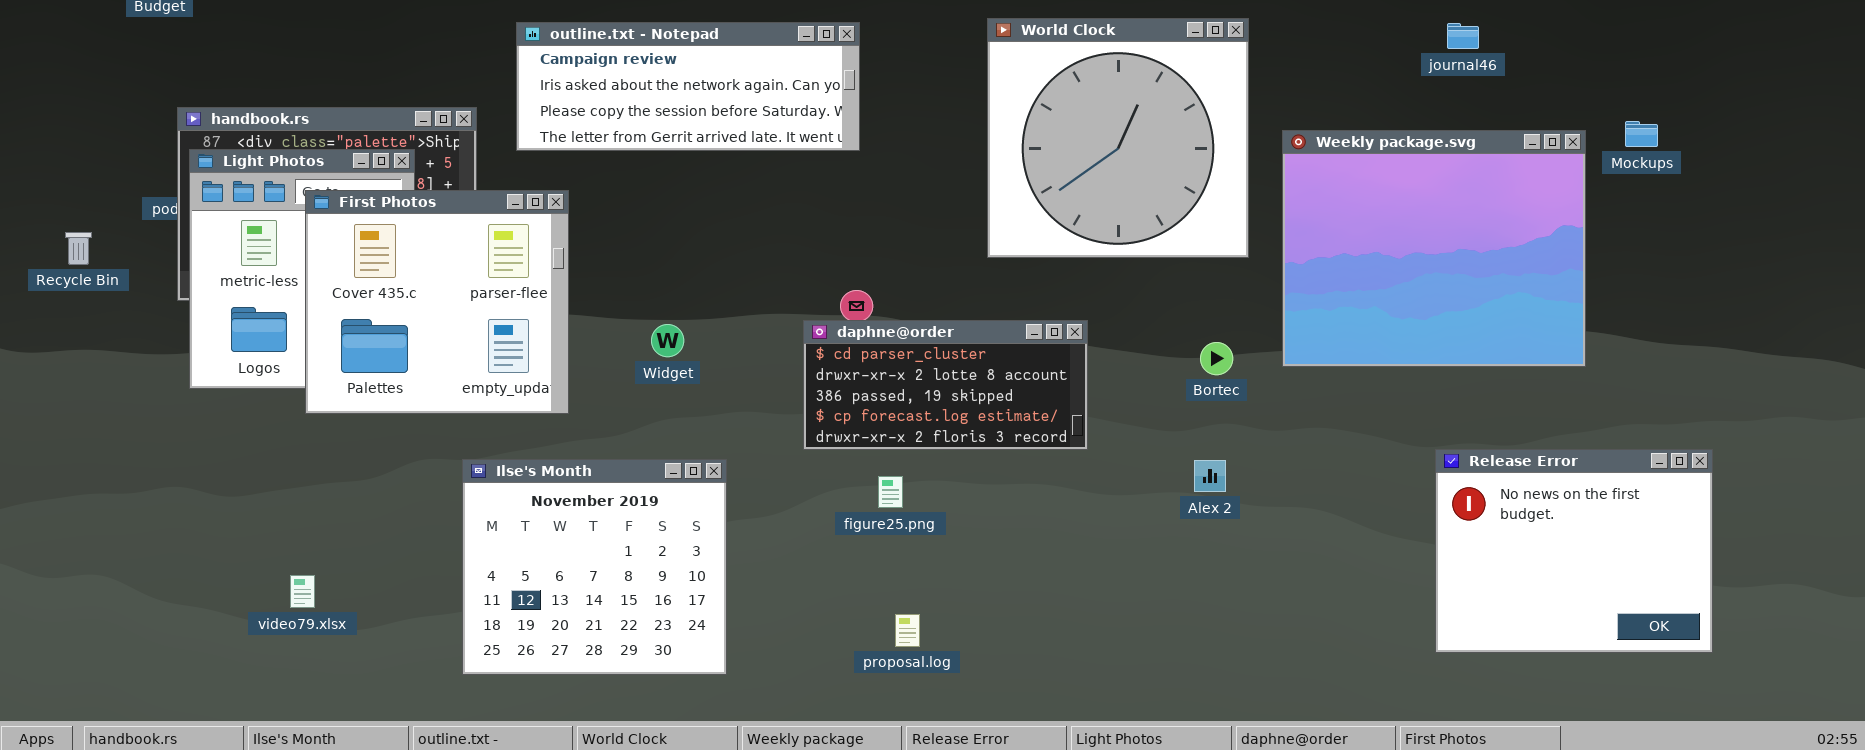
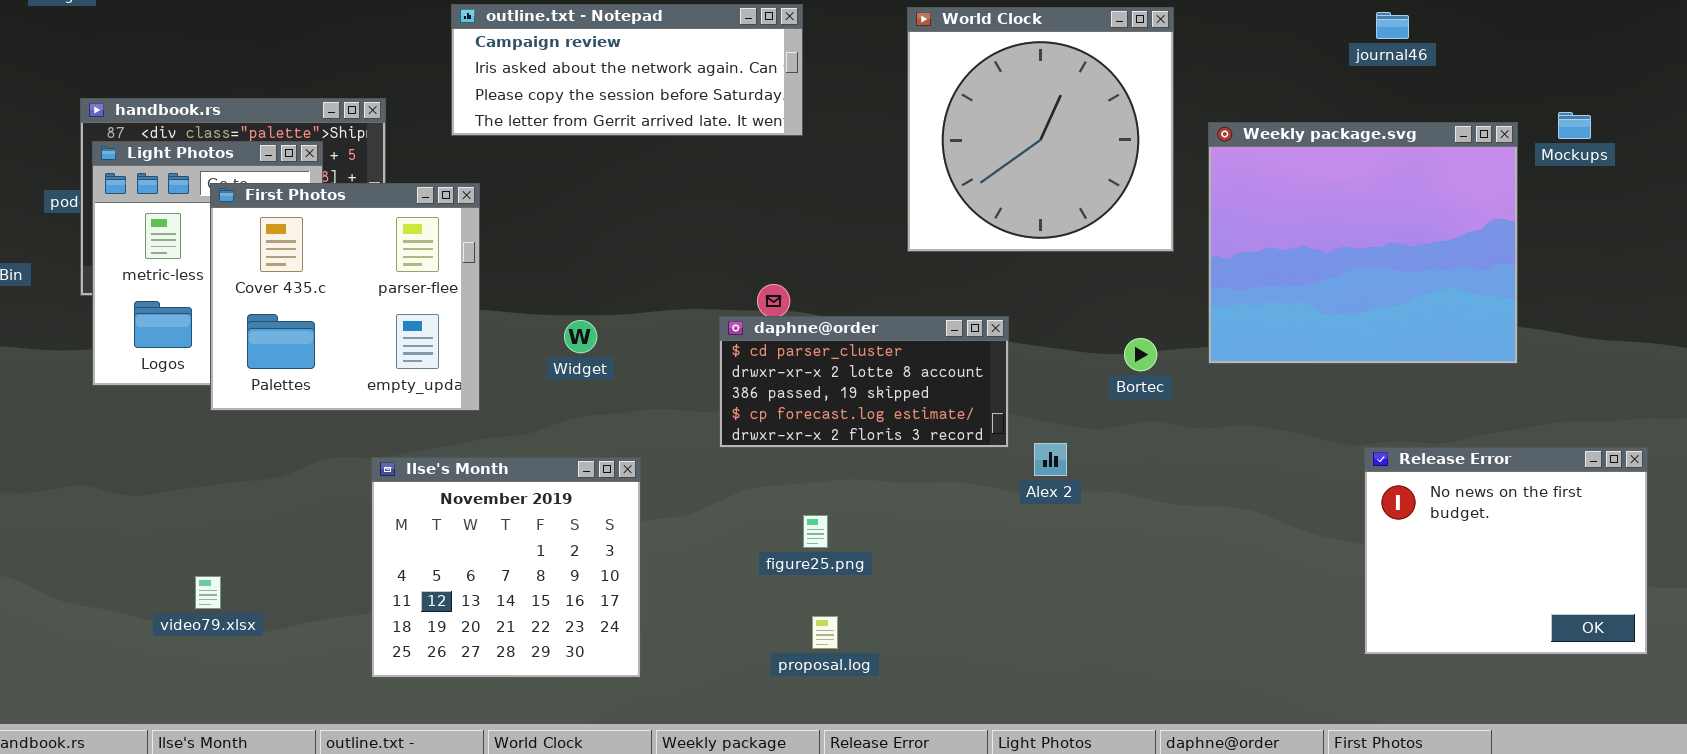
outline.txt - Notepad: [516,22,860,151] -> [451,4,803,136], moved
Alex 2: [1194,460,1226,492] -> [1034,443,1067,476], moved
figure25.png: [878,476,903,508] -> [803,515,828,548], moved

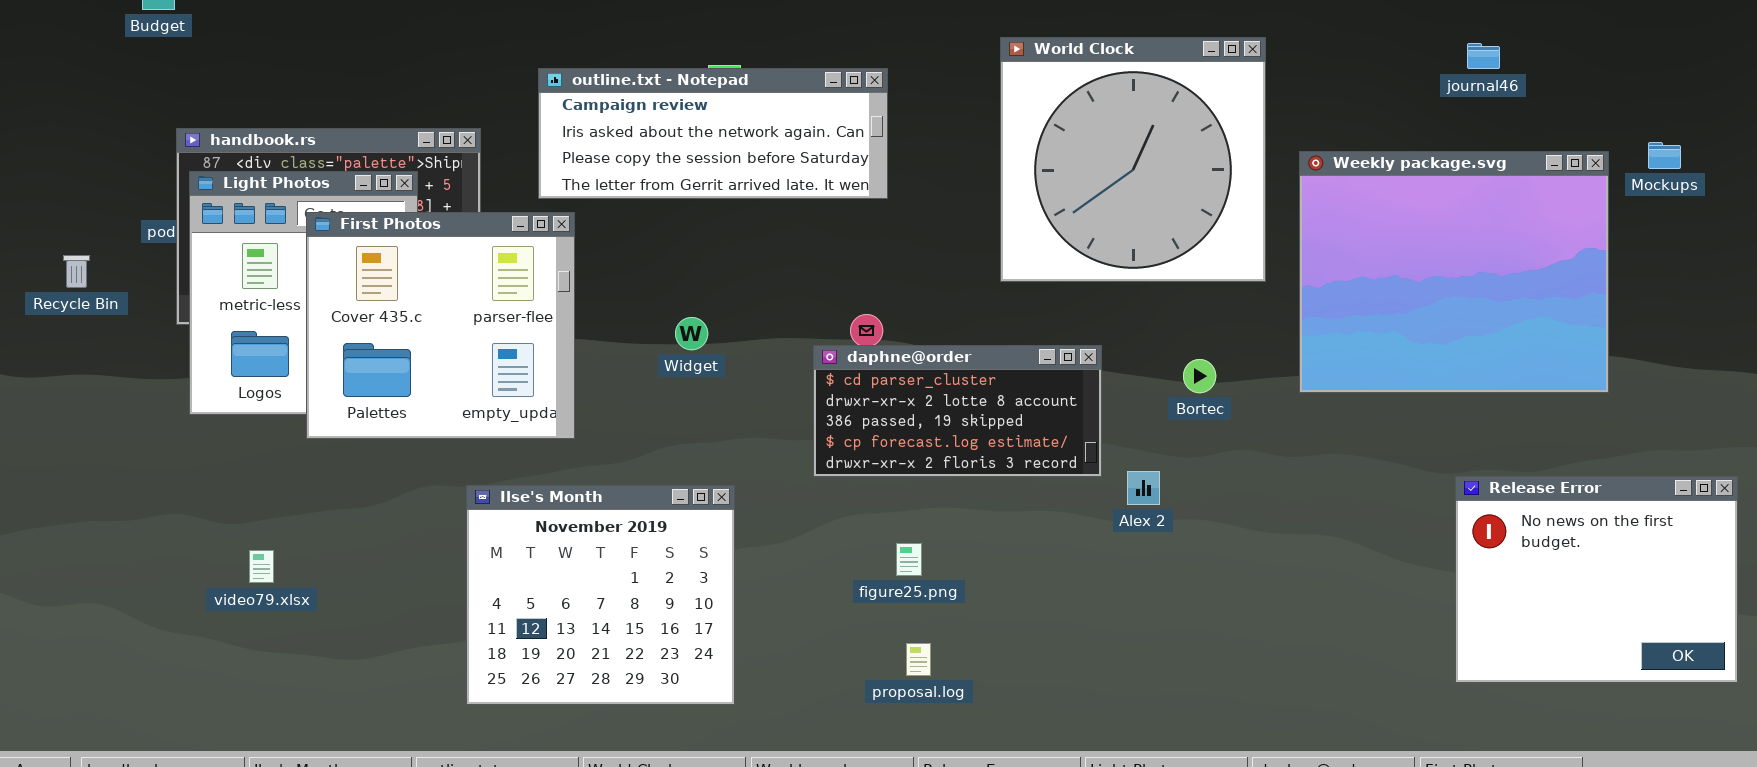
outline.txt - Notepad: [451,4,803,136] -> [538,68,888,199], moved
Widget: [564,320,597,353] -> [675,317,708,350], moved
Bortec: [1124,338,1157,371] -> [1183,359,1216,393], moved
video79.xlsx: [195,576,221,609] -> [249,550,274,583], moved

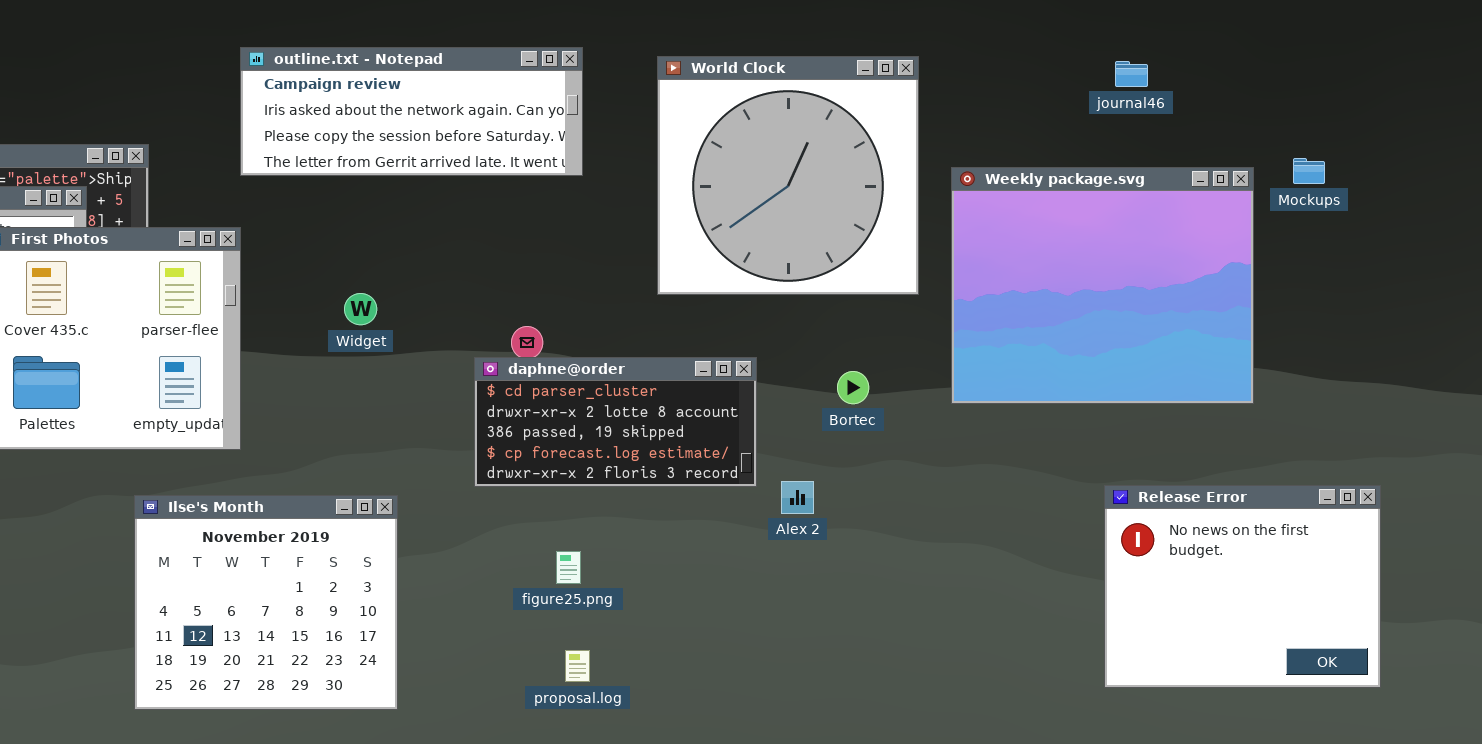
outline.txt - Notepad: [538,68,888,199] -> [240,47,583,176], moved
Widget: [675,317,708,350] -> [344,293,377,325], moved

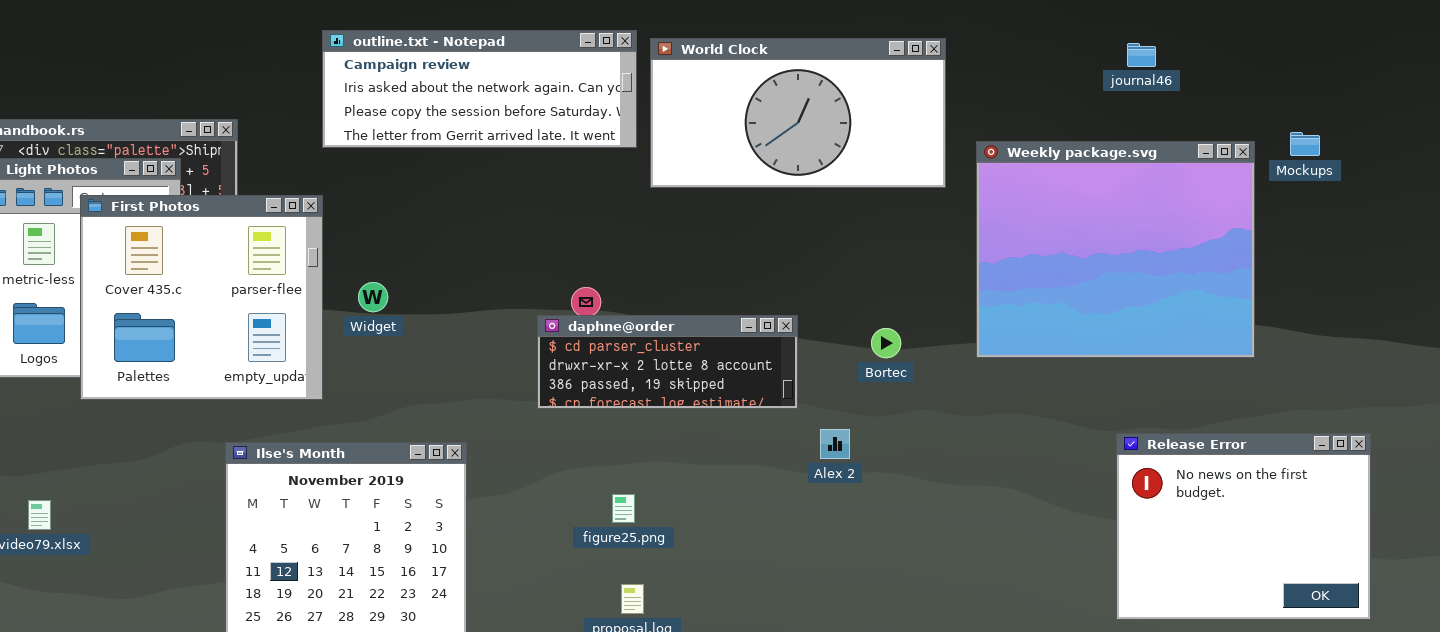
World Clock: [657,56,919,295] -> [650,38,946,188], resized
Widget: [344,293,377,325] -> [358,282,388,312], moved
daphne@order: [474,357,757,487] -> [537,315,798,409], resized

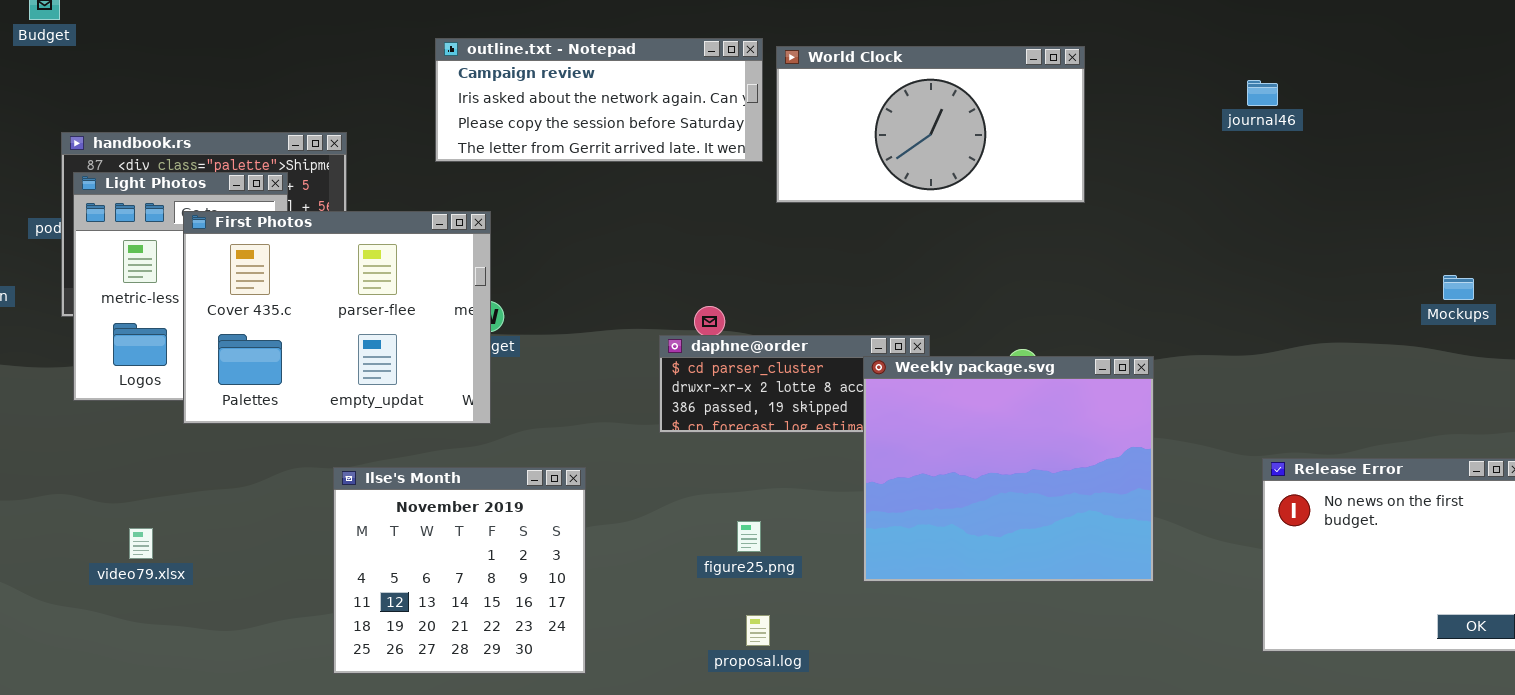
journal46: [1127,43,1156,67] -> [1247,80,1278,106], moved
Mockups: [1290,132,1320,156] -> [1443,275,1474,300], moved
Weekly package.svg: [976,141,1255,358] -> [863,356,1154,582], moved
First Photos: [80,195,323,400] -> [183,211,491,424], resized

